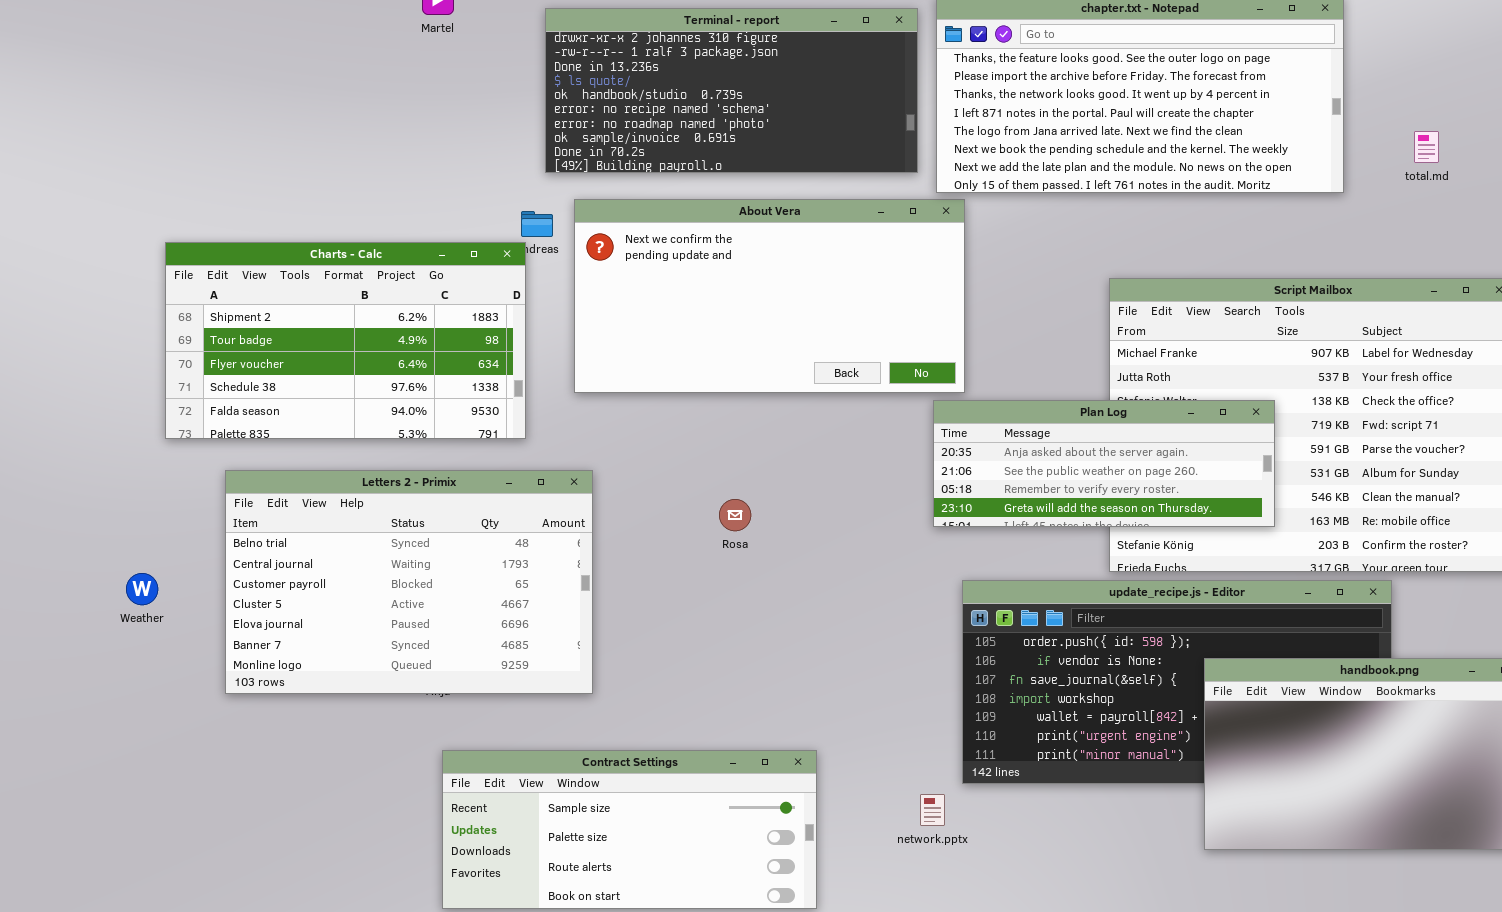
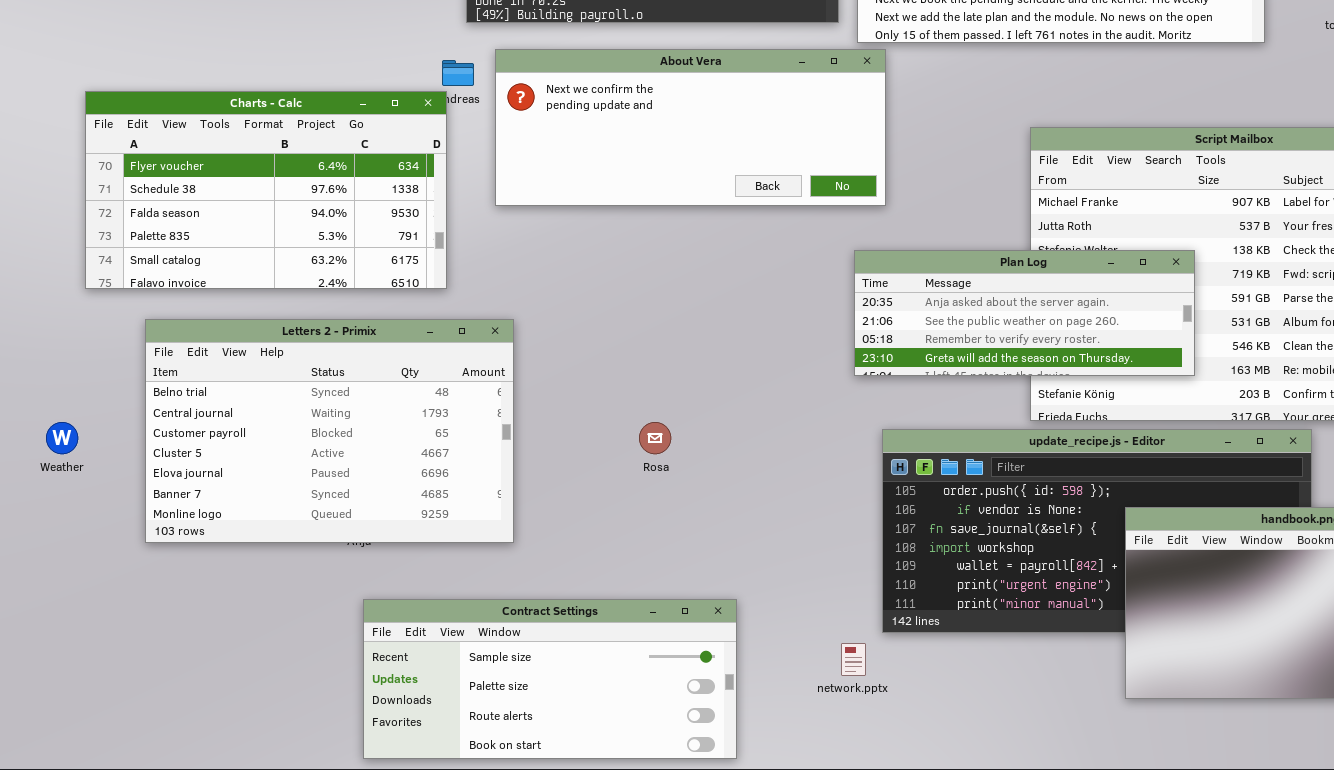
About Vera: [574,199,965,393] -> [495,49,886,206], resized
Charts - Calc: [165,242,526,439] -> [85,91,447,289], scrolled down 2 rows
Rosa: [719,499,751,531] -> [639,422,671,454], moved

